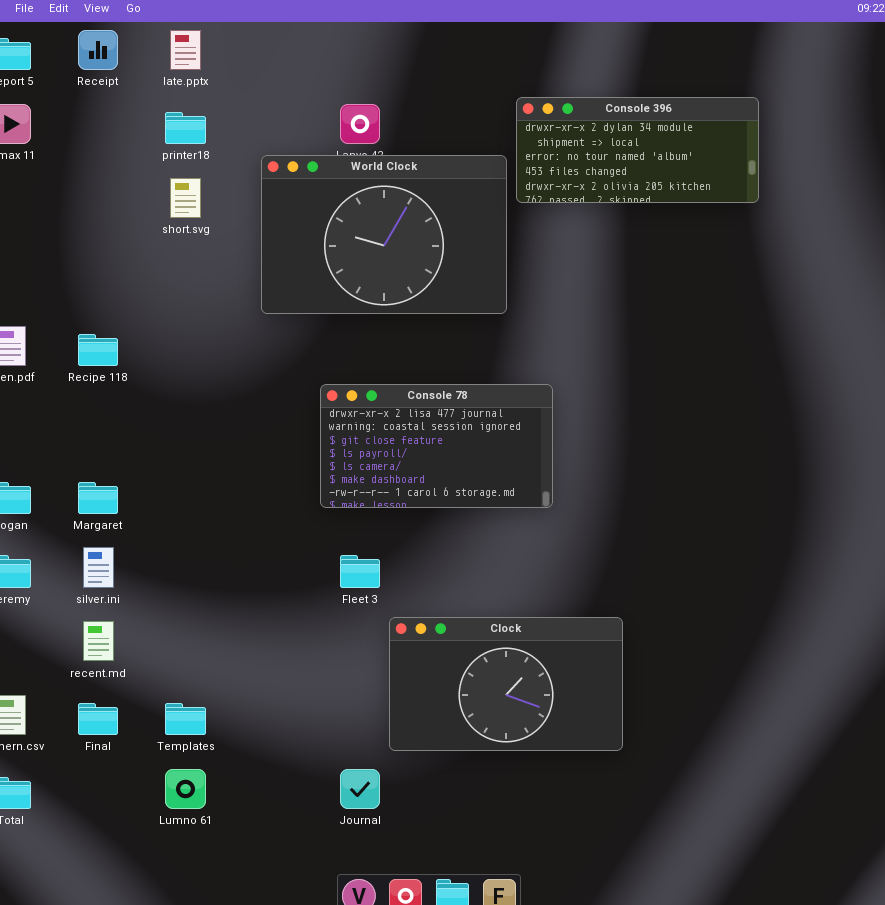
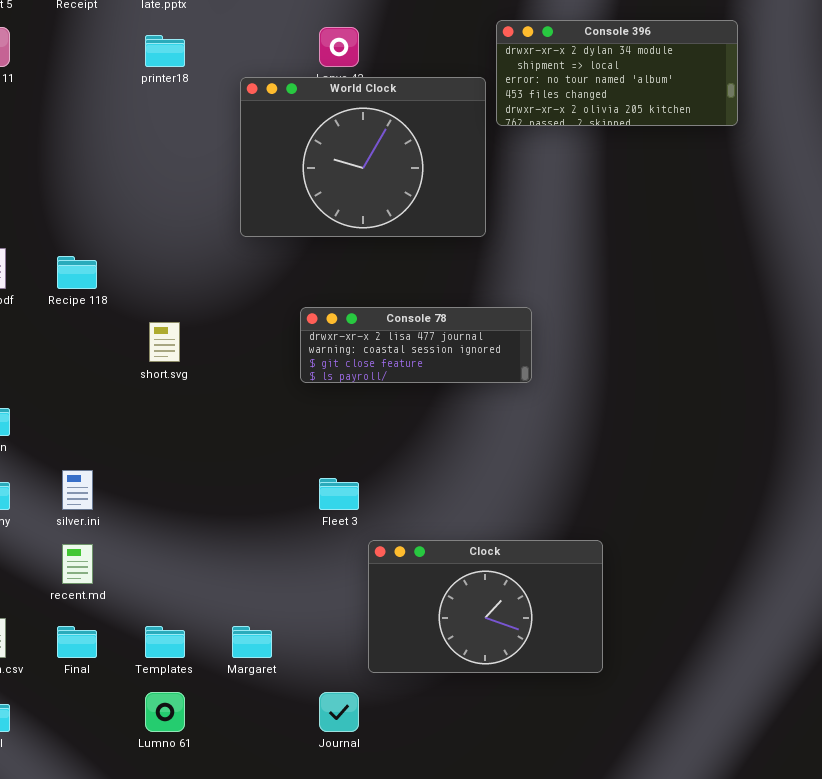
short.svg: [170,178,201,218] -> [149,322,180,362], moved
Console 78: [320,384,553,508] -> [300,307,532,383], resized
Margaret: [78,482,118,514] -> [232,626,272,658], moved

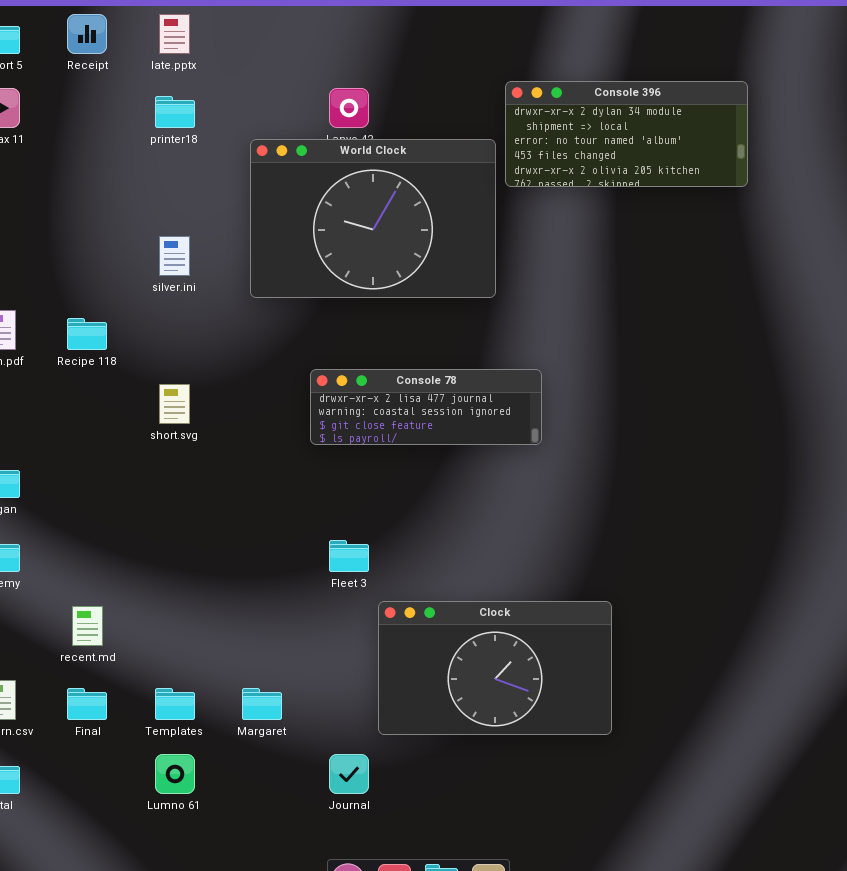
silver.ini: [62,470,93,510] -> [159,236,190,276], moved

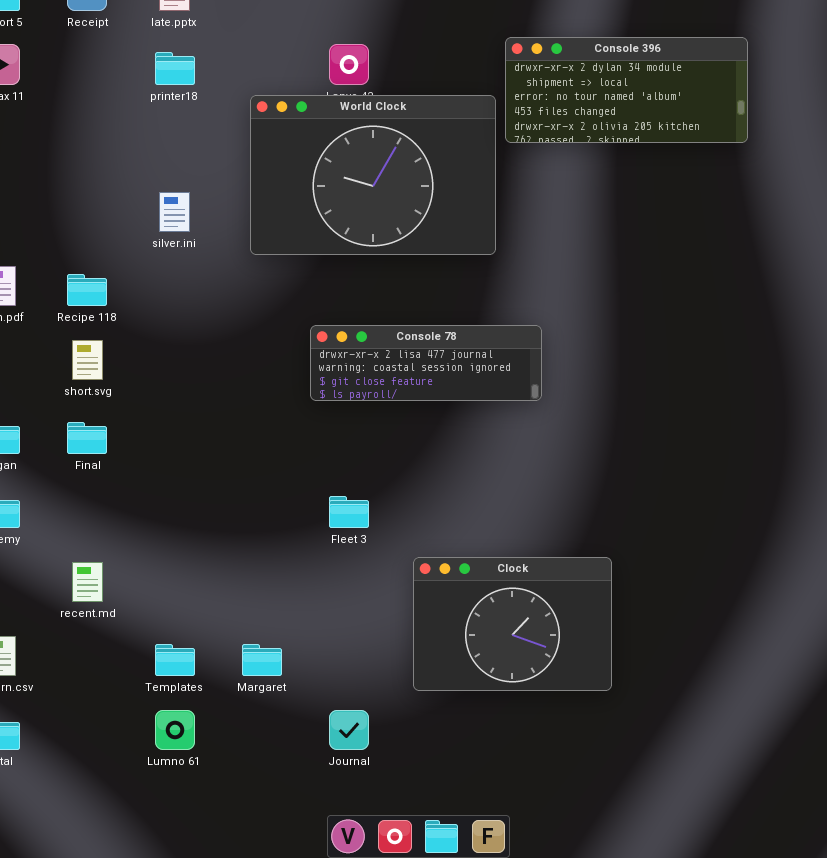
short.svg: [159,384,190,424] -> [72,340,103,380], moved
Clock: [378,601,612,735] -> [413,557,612,691], resized
Final: [67,688,107,720] -> [67,422,107,454], moved

